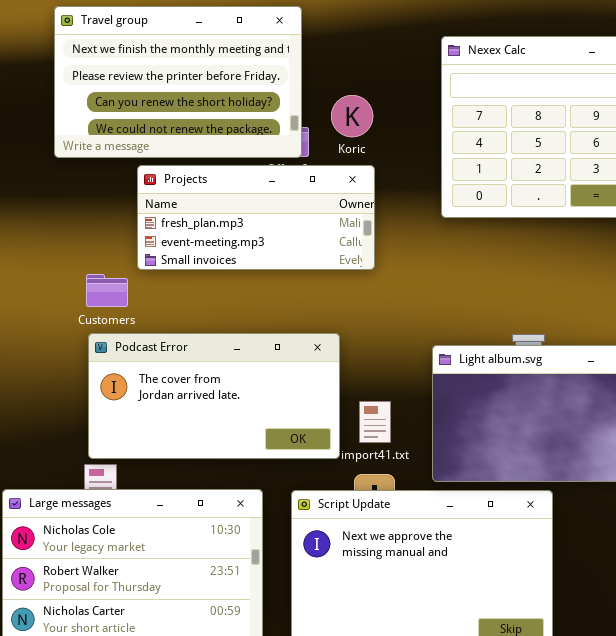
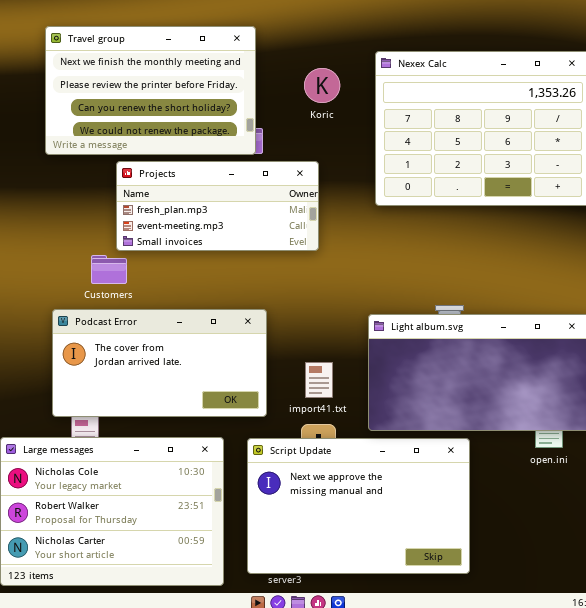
Koric: [331,95,373,137] -> [304,68,340,103], moved
Customers: [86,274,128,307] -> [91,255,127,284], moved
Podcast Error: [88,333,340,459] -> [52,309,267,417], moved

